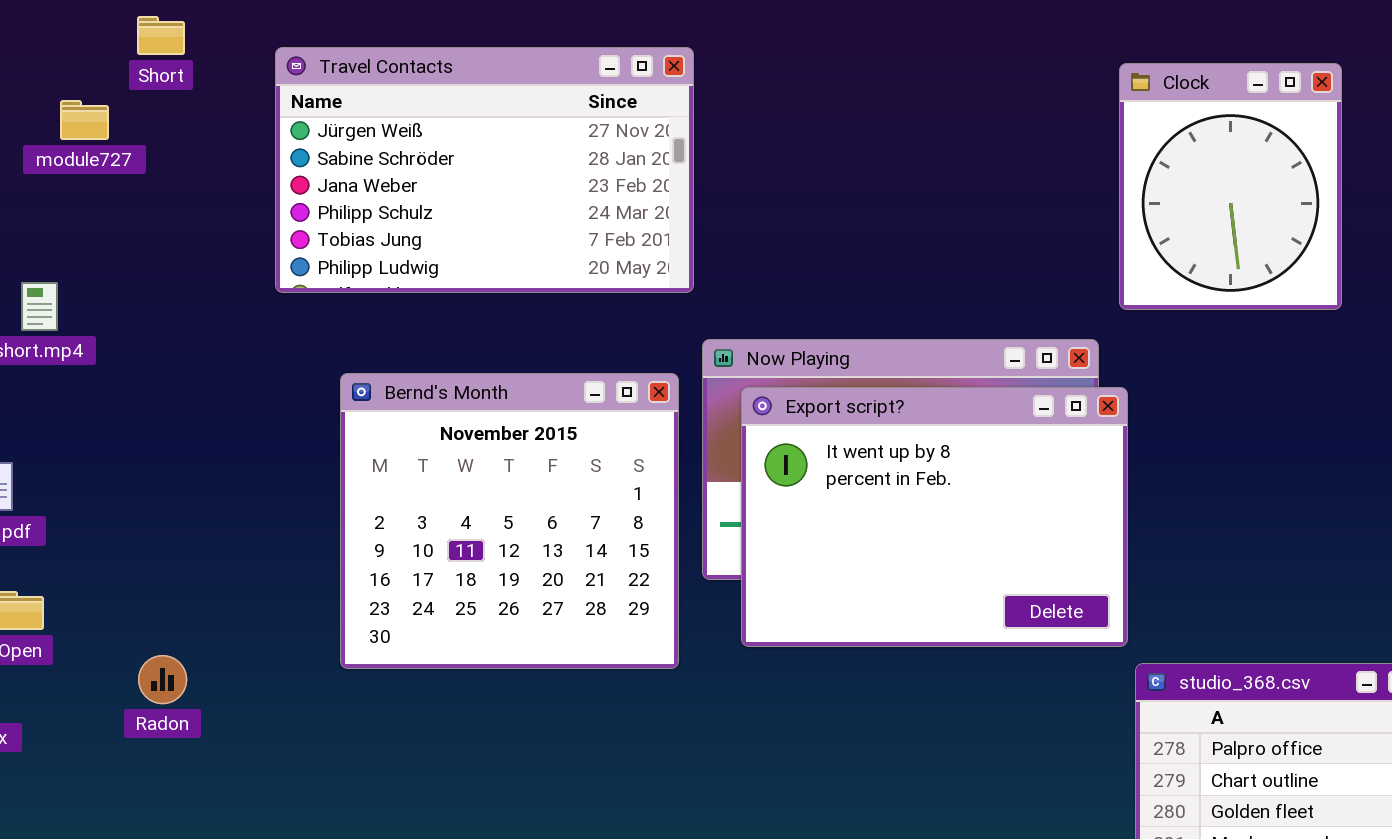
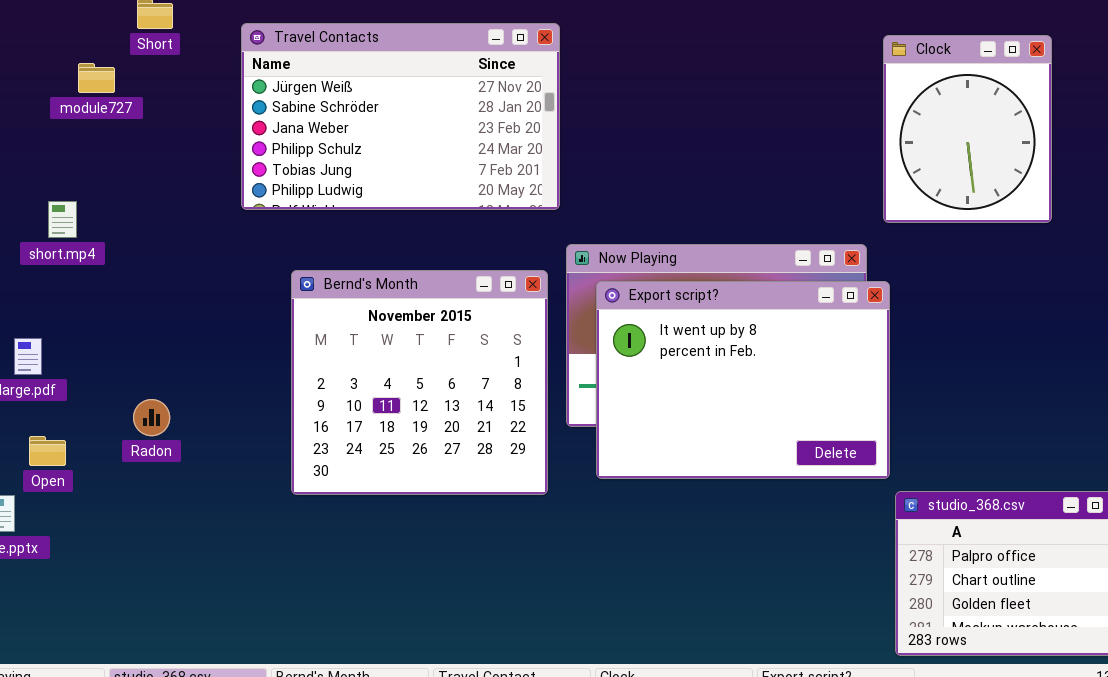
Radon: [138,655,187,704] -> [133,399,170,436], moved

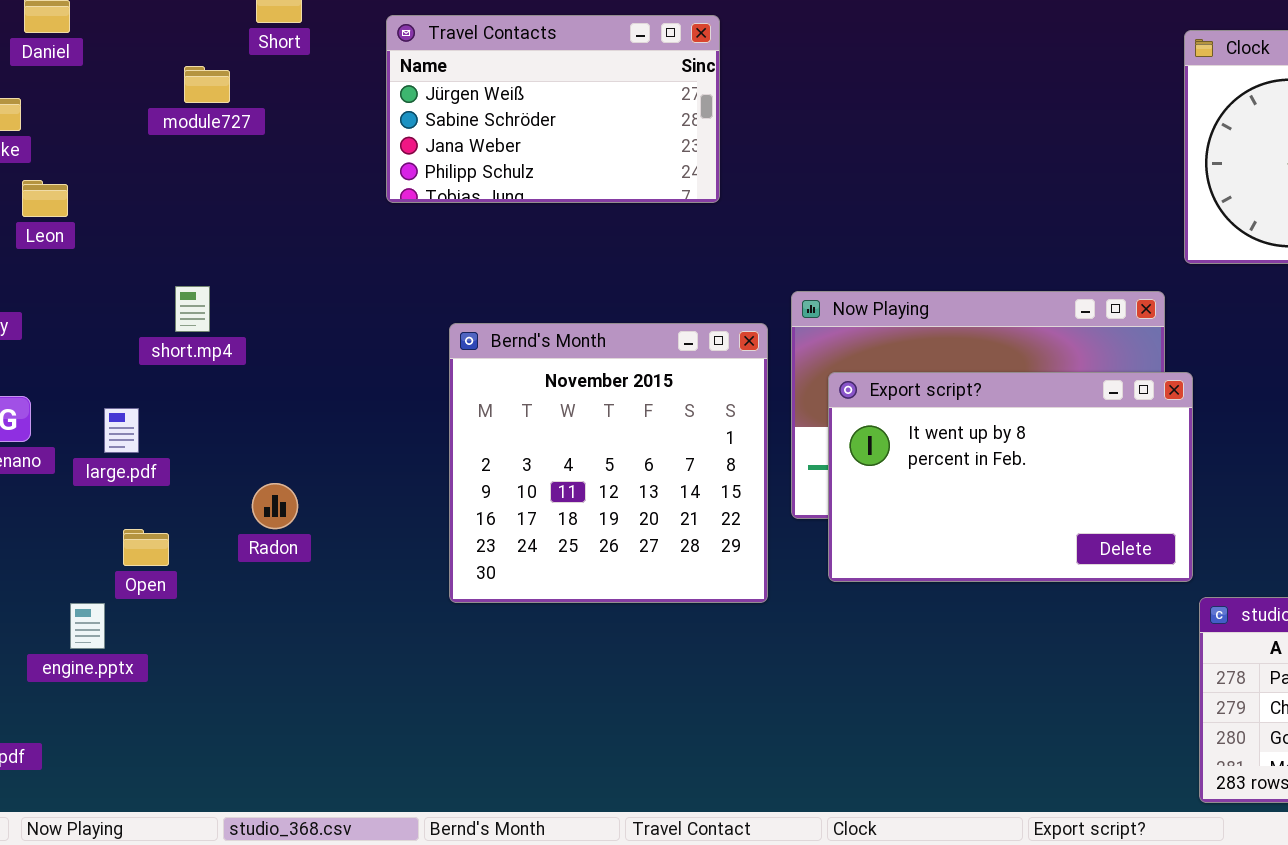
Travel Contacts: [241,23,560,210] -> [386,15,720,203], resized
short.mp4: [48,201,77,238] -> [175,286,210,332], moved
Export script?: [596,281,890,479] -> [828,372,1193,582], resized

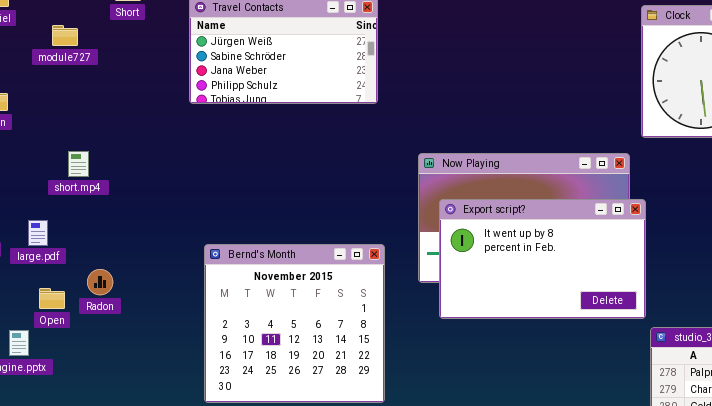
module727: [184,66,230,103] -> [52,25,78,46], moved
Bernd's Month: [449,323,768,603] -> [204,244,385,403], moved
Radon: [252,483,298,529] -> [87,269,113,295], moved

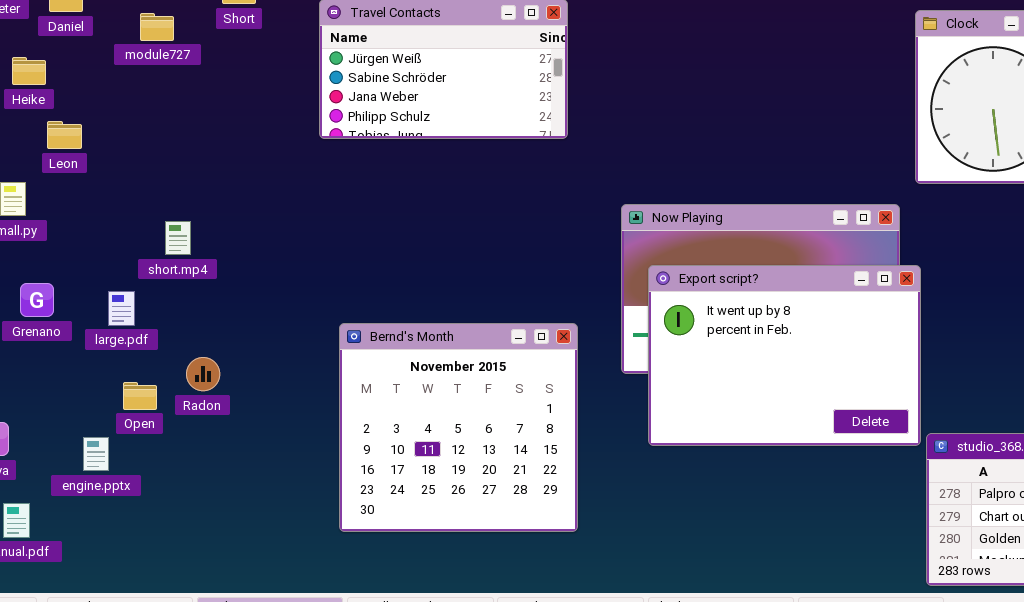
module727: [52,25,78,46] -> [140,13,174,41], moved
short.mp4: [68,151,89,177] -> [165,221,191,255], moved
Export script?: [439,199,646,319] -> [648,265,921,446], resized

